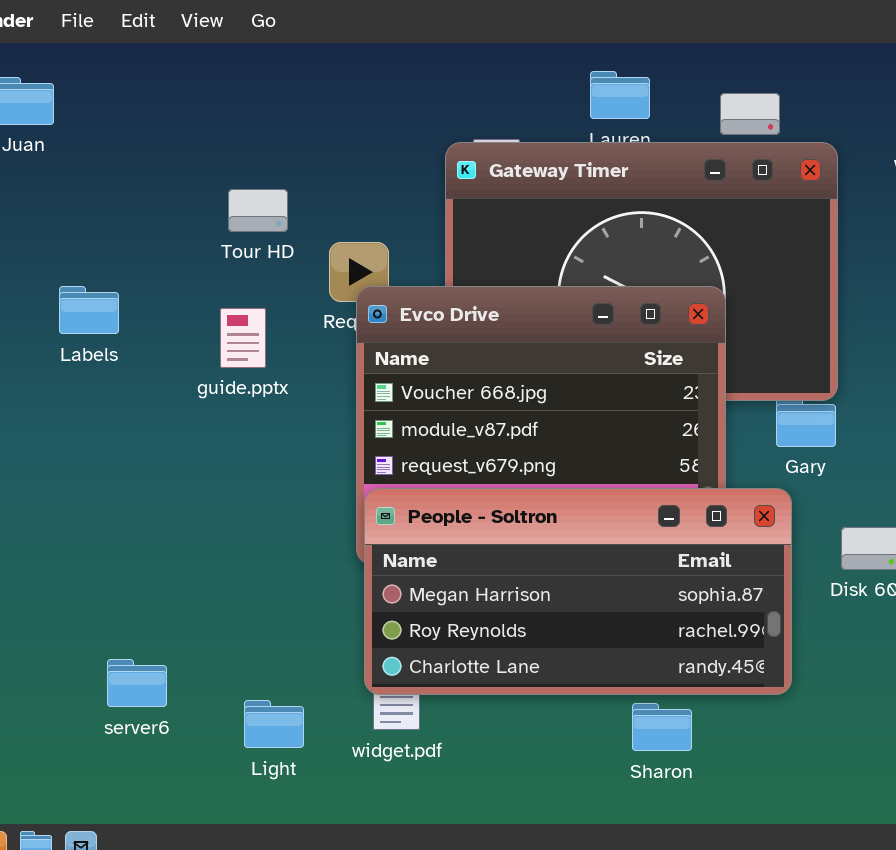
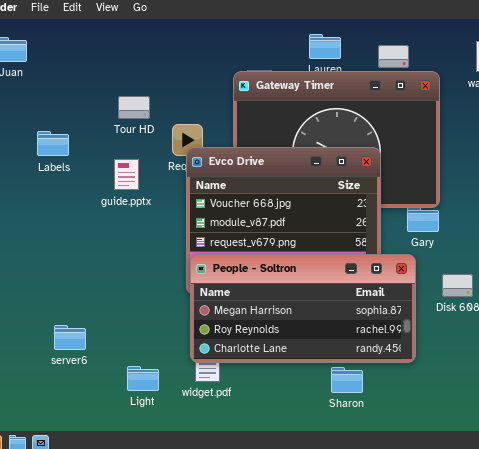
Labels: [59,286,119,334] -> [37,131,69,156], moved
server6: [107,659,167,707] -> [54,325,86,350], moved

